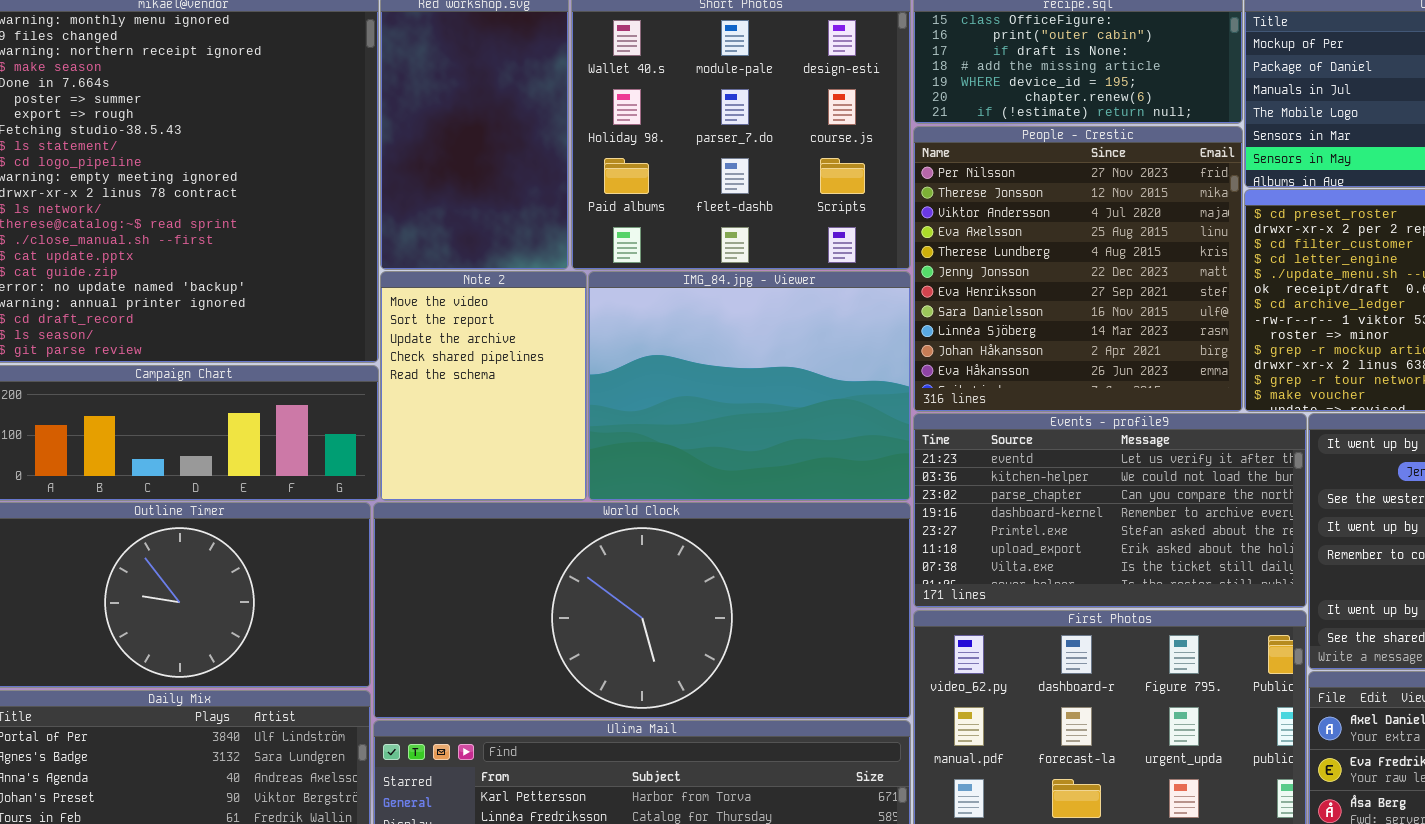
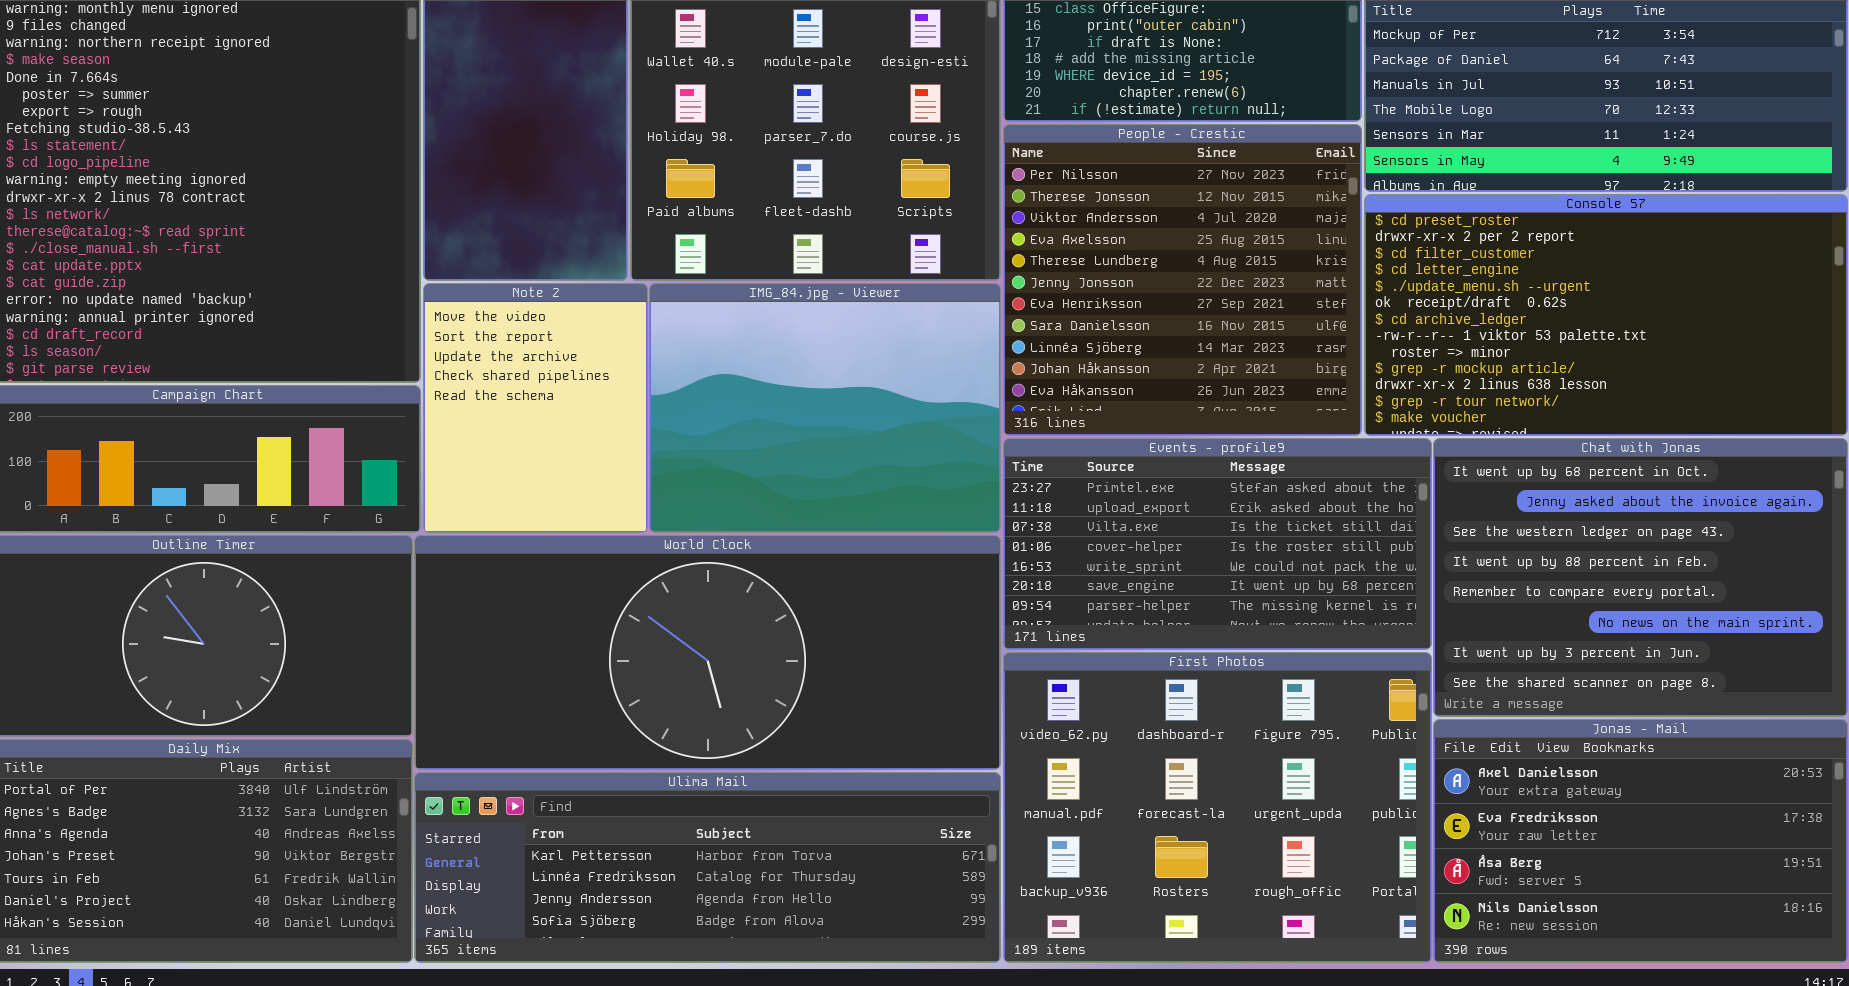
Events - profile9: [913,413,1307,608] -> [1003,438,1432,650], scrolled down 4 rows

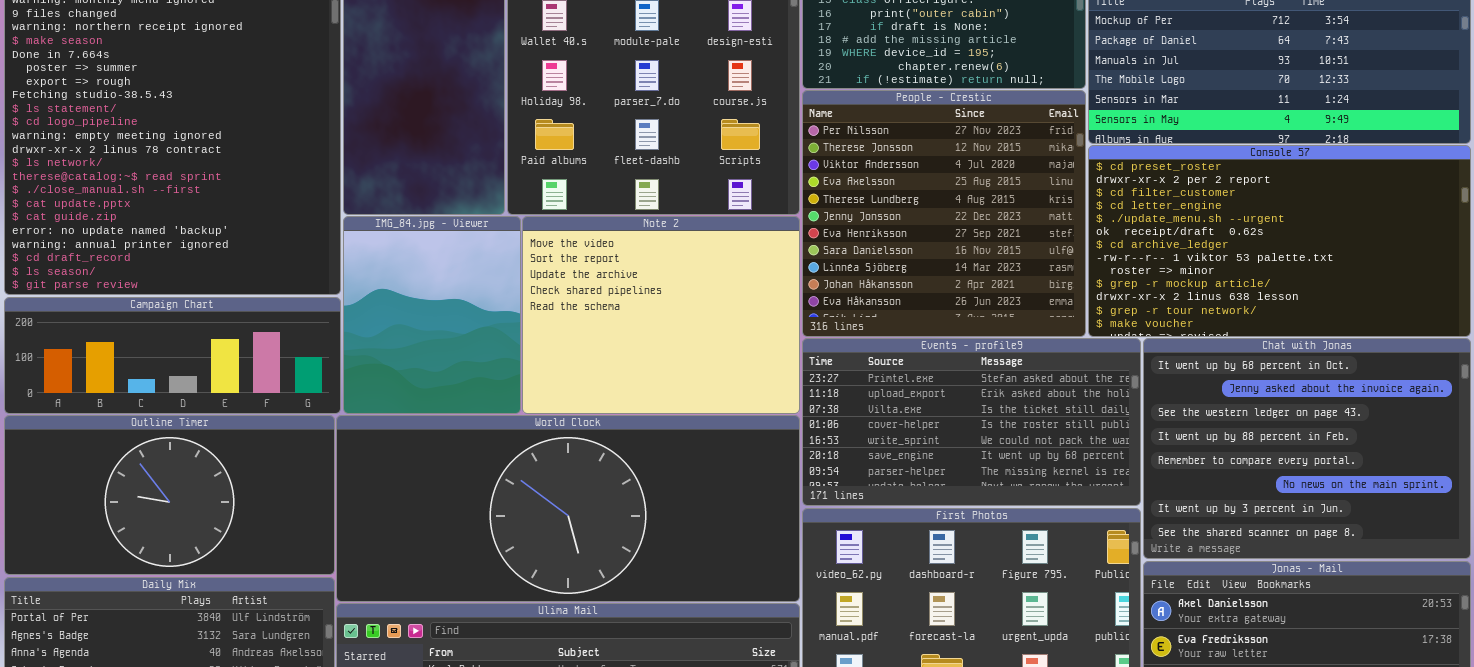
Note 2: [423,283,648,533] -> [522,216,800,414], moved, resized
IMG_84.jpg - Viewer: [649,283,1001,533] -> [343,216,521,414], moved, resized

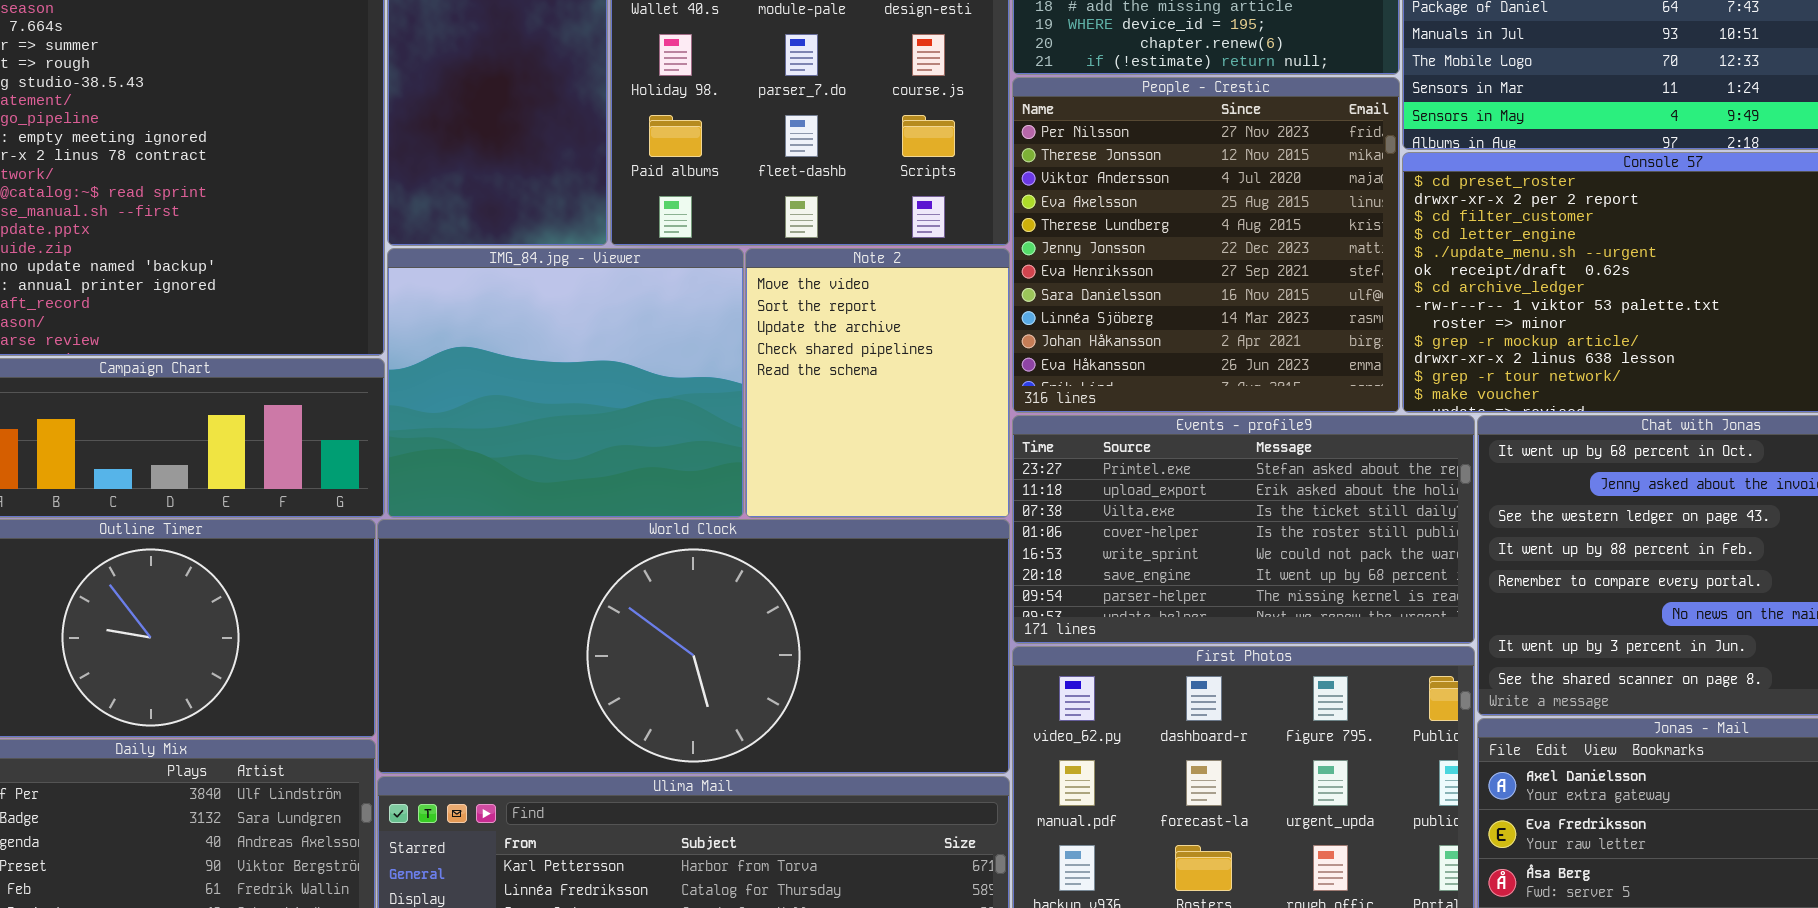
IMG_84.jpg - Viewer: [343,216,521,414] -> [387,248,744,518], resized
Note 2: [522,216,800,414] -> [745,248,1010,518], resized

